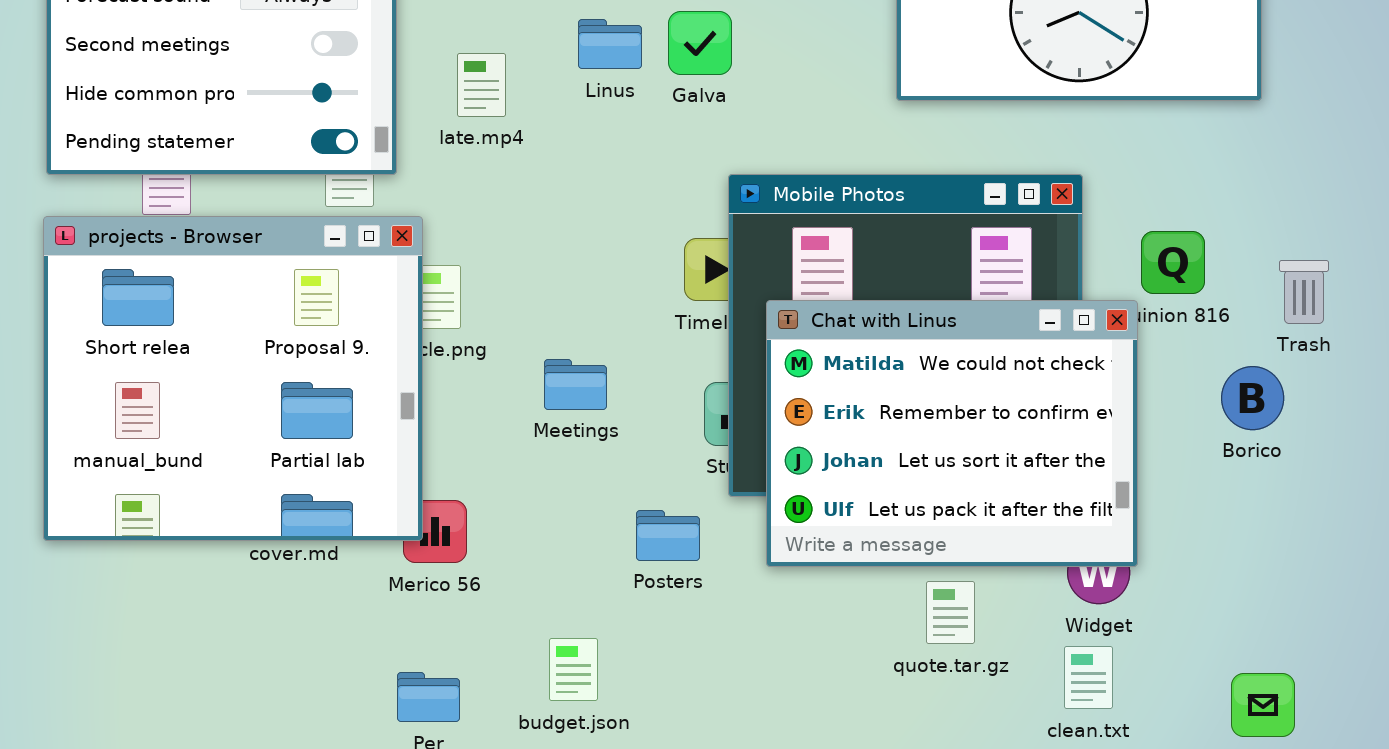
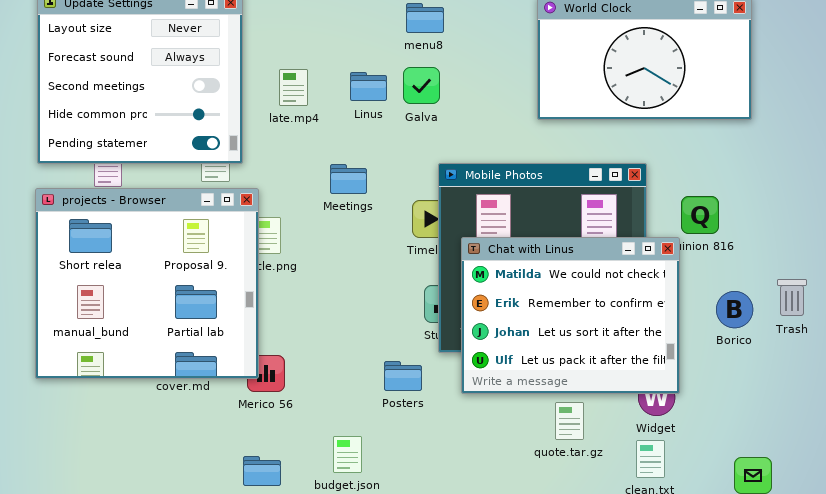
late.mp4: [457,53,506,117] -> [279,69,308,106], moved
Trash: [1279,260,1329,324] -> [777,279,807,316], moved
Meetings: [544,359,607,410] -> [330,164,367,194], moved
Borico: [1221,366,1284,430] -> [716,291,753,328], moved

